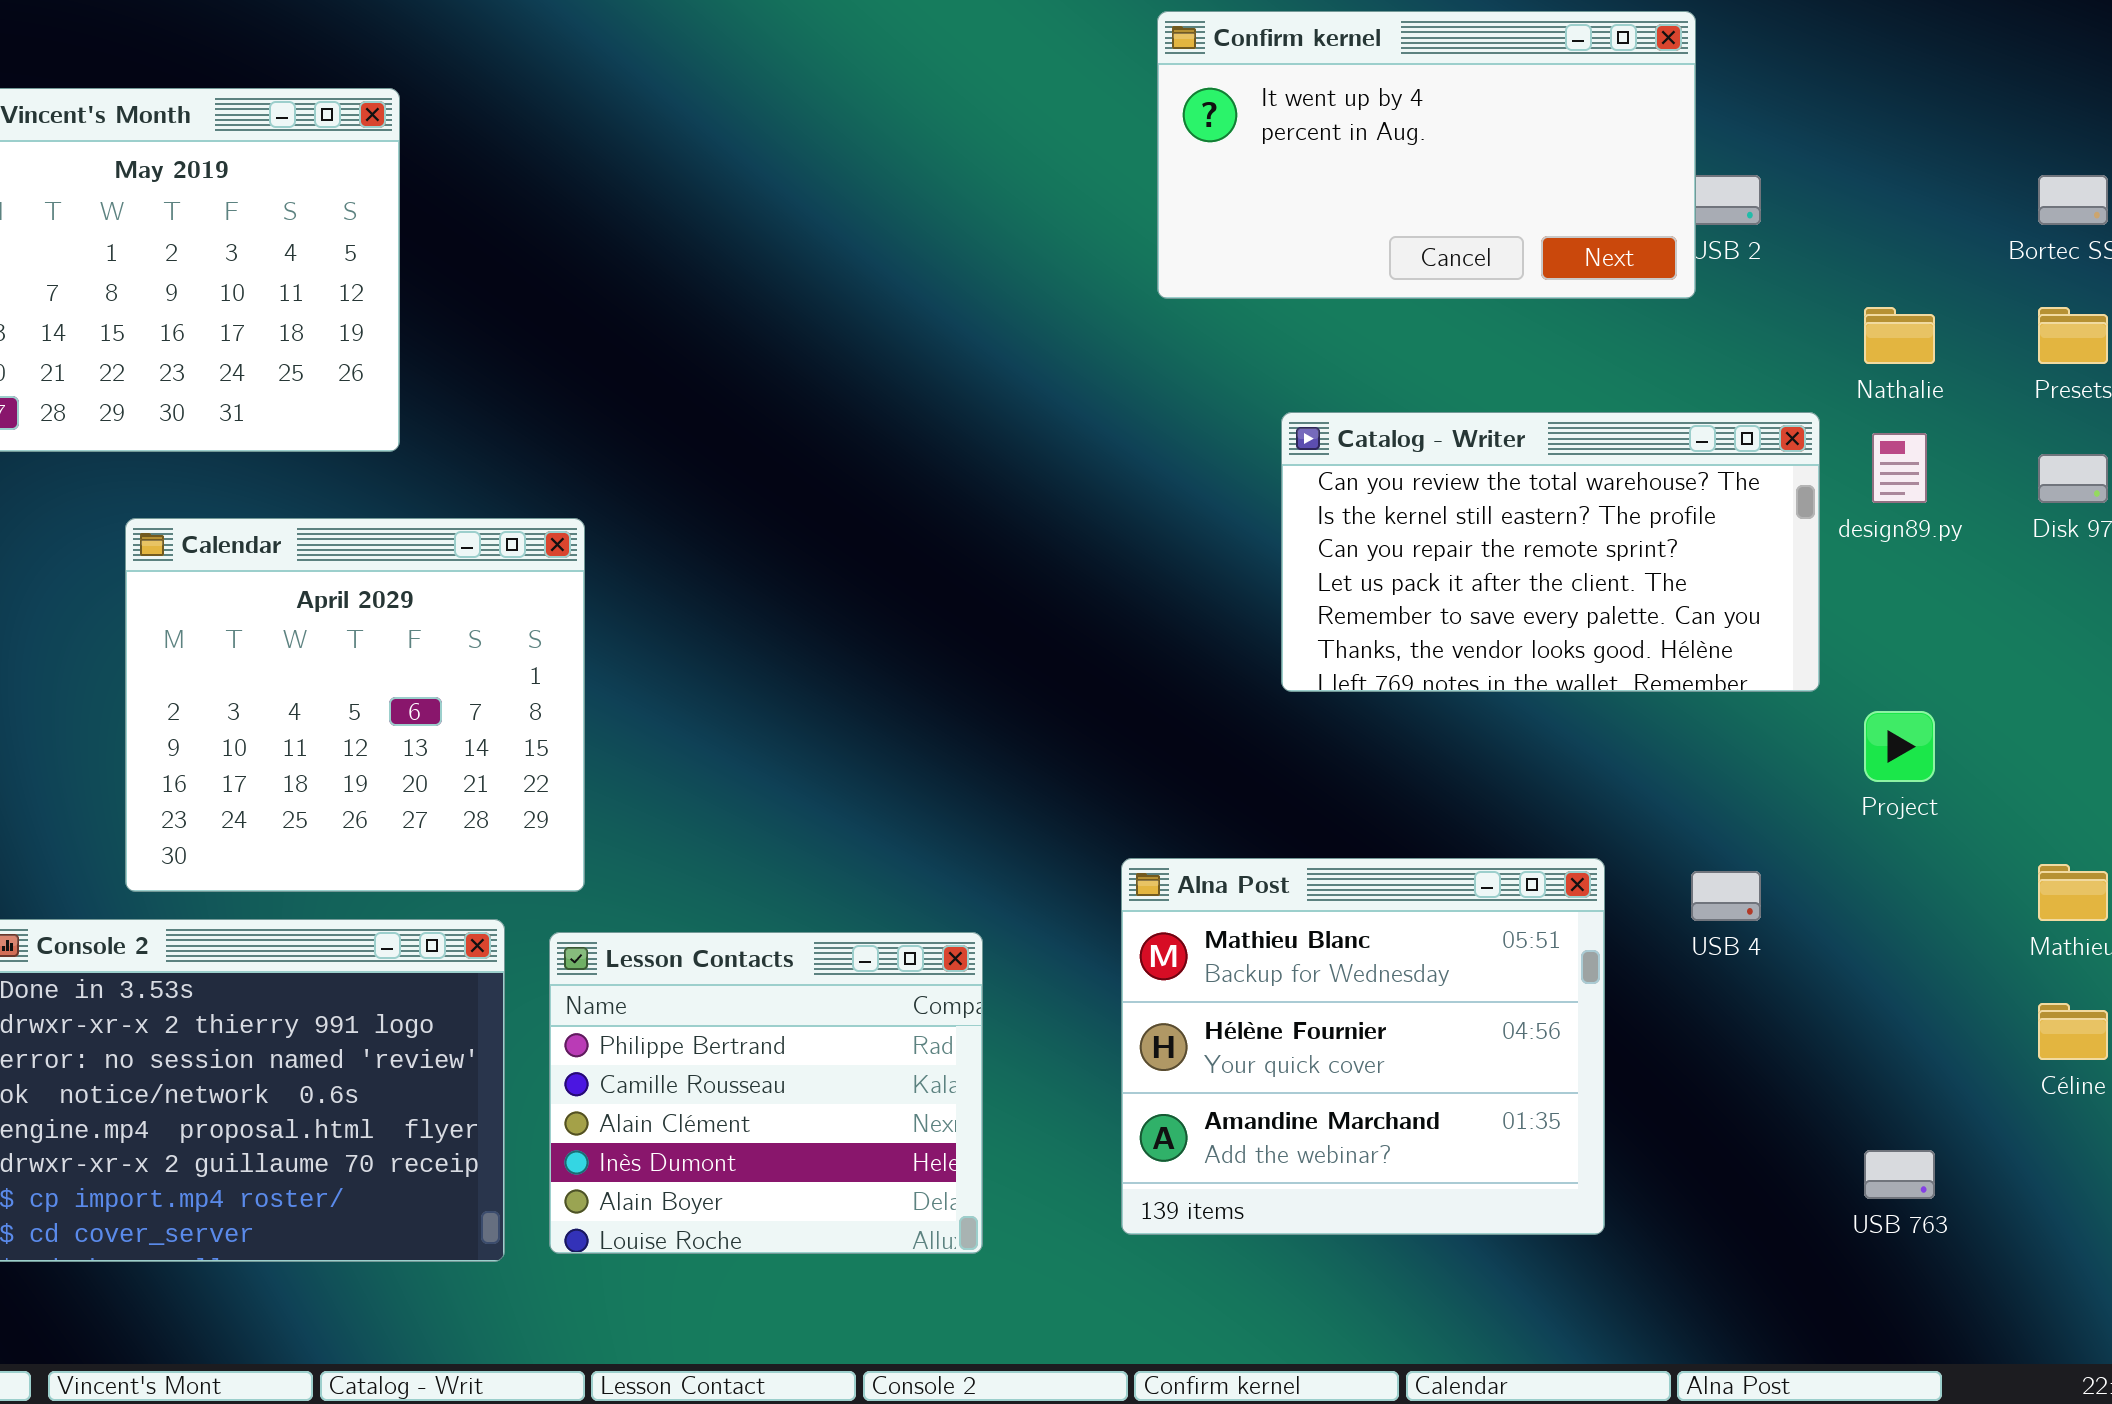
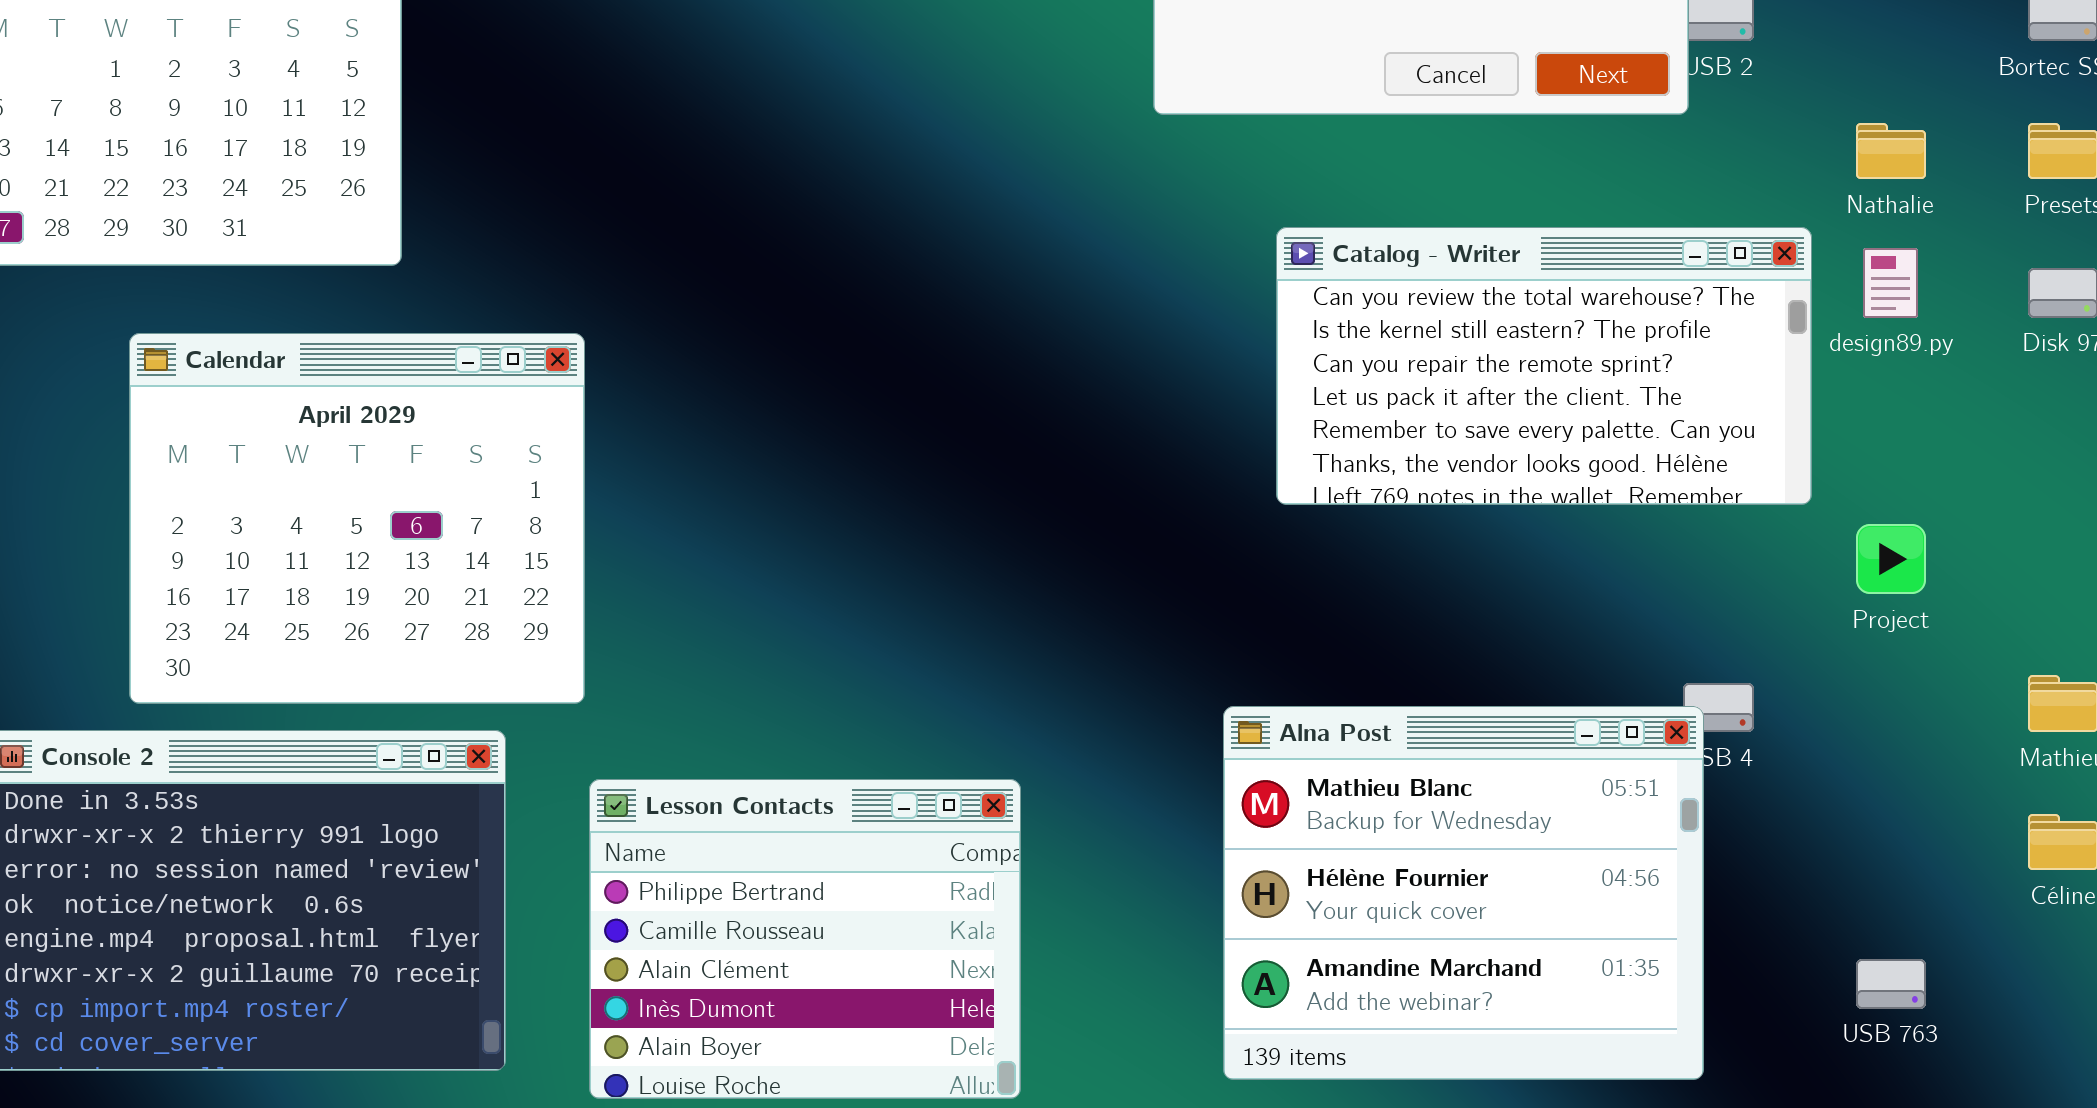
Alna Post: [1121,858,1605,1235] -> [1223,706,1704,1080], moved
Lesson Contacts: [549,932,983,1254] -> [589,779,1021,1099], moved

